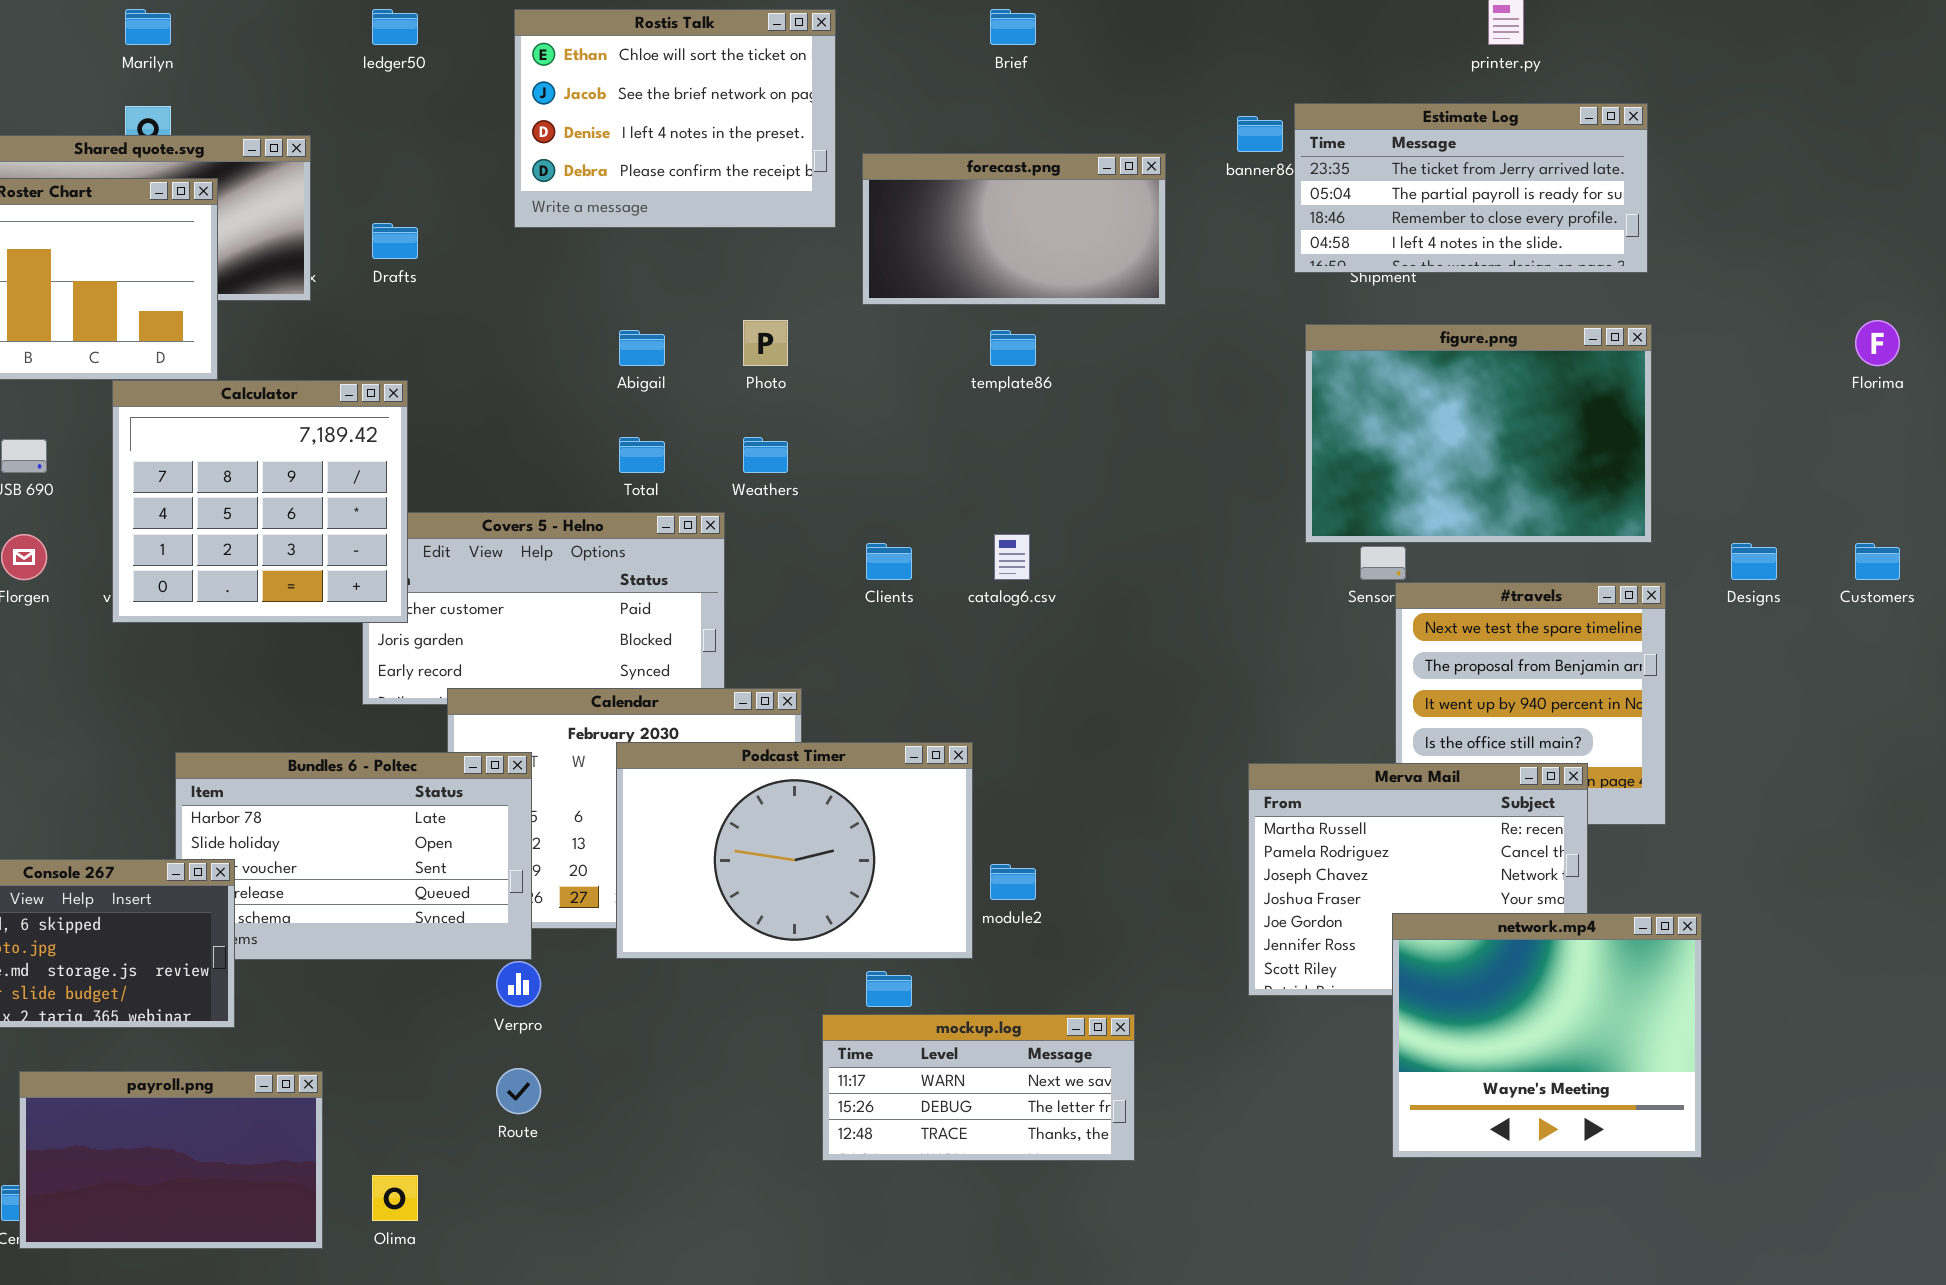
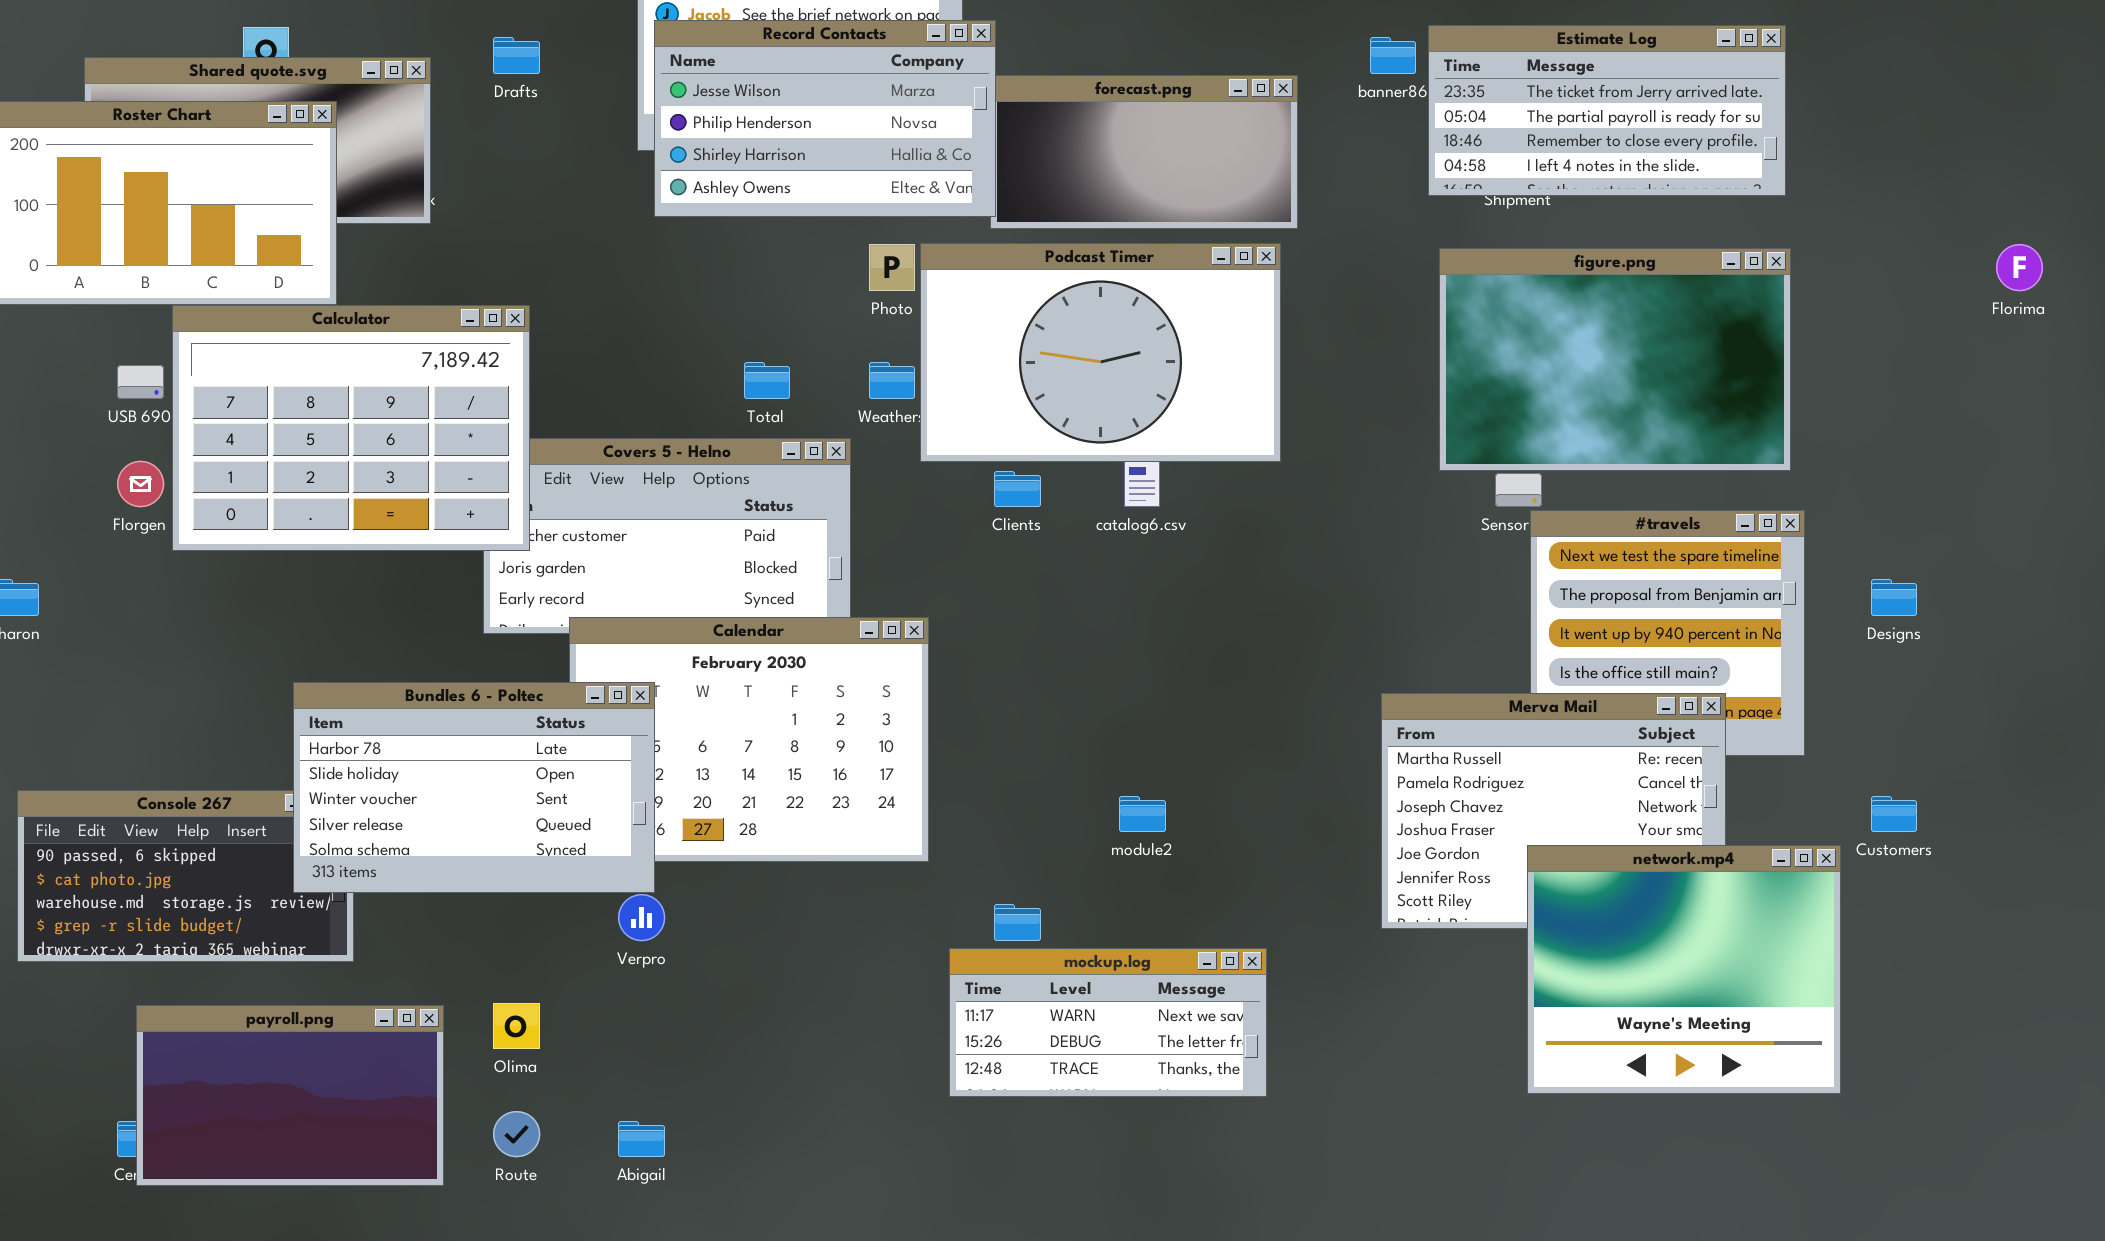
Record Contacts: none -> [654,20,996,217], opened
Drafts: [372,223,418,259] -> [493,37,540,74], moved
Abigail: [619,330,665,366] -> [618,1121,665,1157], moved
Calculator: [112,380,408,623] -> [172,305,530,551], resized
Designs: [1731,543,1777,580] -> [1871,579,1917,616], moved
Customers: [1855,543,1900,580] -> [1871,796,1917,832], moved
Podcast Timer: [616,742,973,959] -> [920,243,1281,462], moved
Bundles 6 - Poltec: [175,752,532,960] -> [293,682,655,893], raised
Route: [496,1068,541,1114] -> [493,1111,540,1157], moved
Olima: [372,1175,418,1221] -> [493,1003,540,1049], moved

